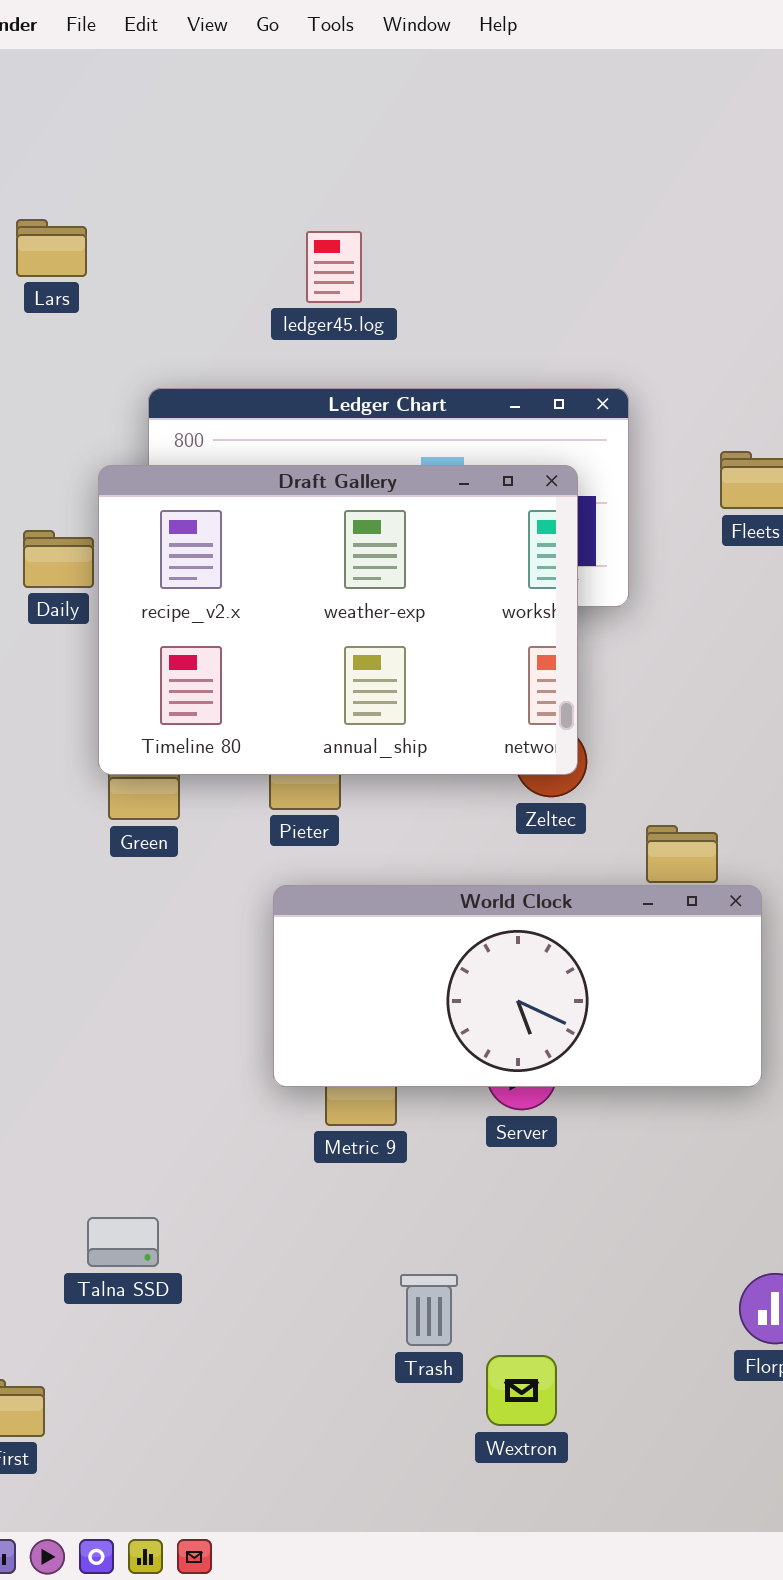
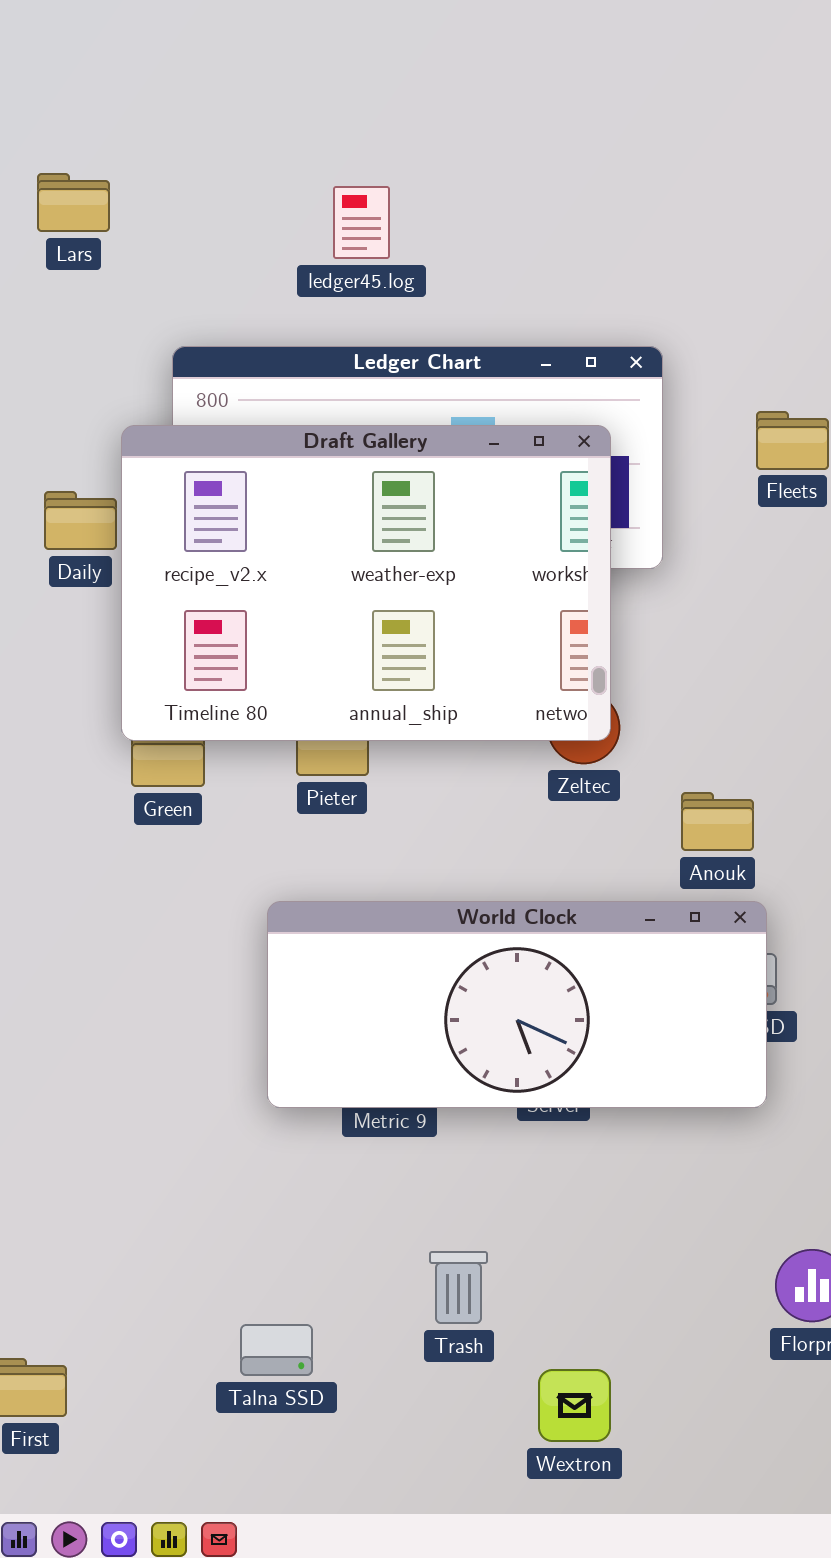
World Clock: [273,885,762,1087] -> [267,901,767,1108], moved
Talna SSD: [87,1217,159,1267] -> [240,1324,313,1376], moved
Wextron: [486,1355,557,1426] -> [538,1369,611,1442], moved

